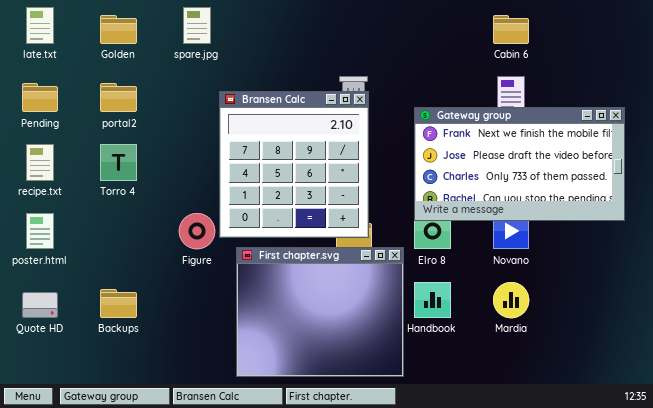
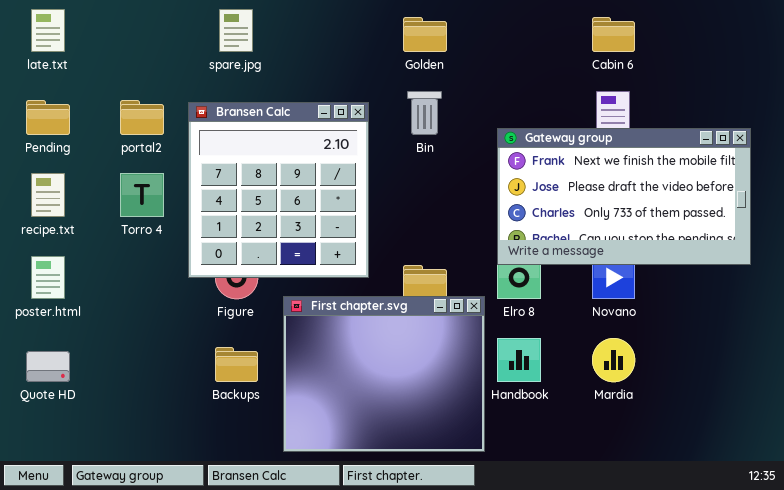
Golden: [100,15,137,44] -> [403,17,447,52], moved
Bransen Calc: [219,91,369,238] -> [188,102,369,278], moved
Backups: [100,289,137,318] -> [215,347,258,382], moved

